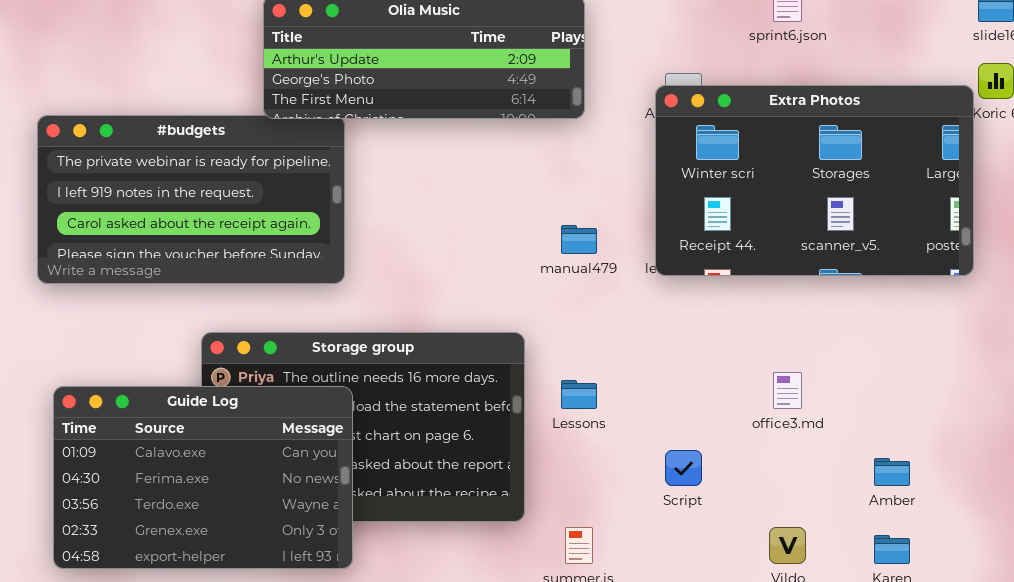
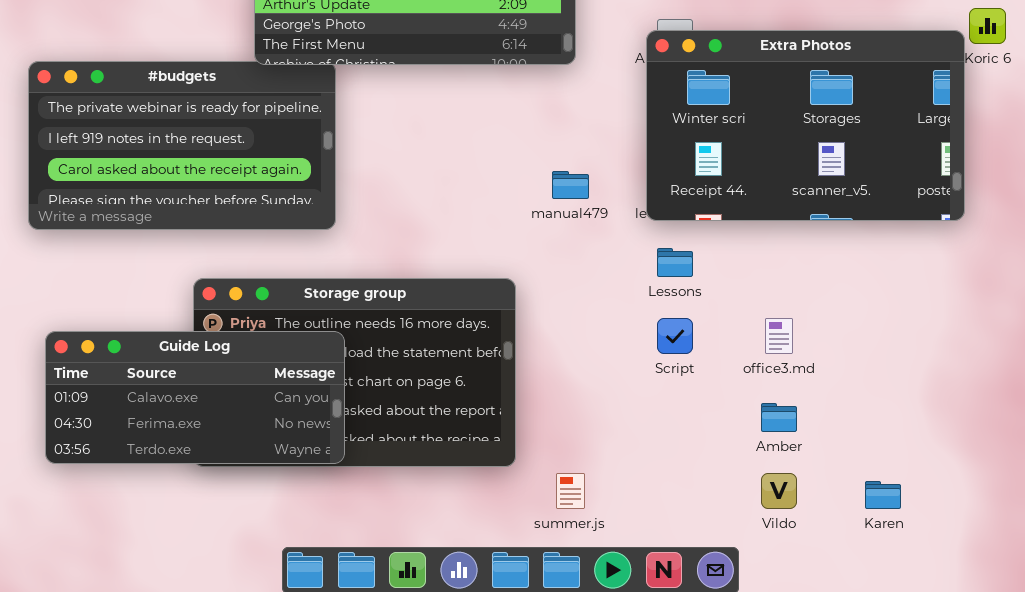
Lessons: [561,380,597,409] -> [657,248,693,277], moved
Guide Log: [53,386,353,569] -> [45,331,345,464], resized
Script: [665,450,702,486] -> [657,318,693,354], moved
Amber: [874,458,910,486] -> [761,403,797,432], moved

